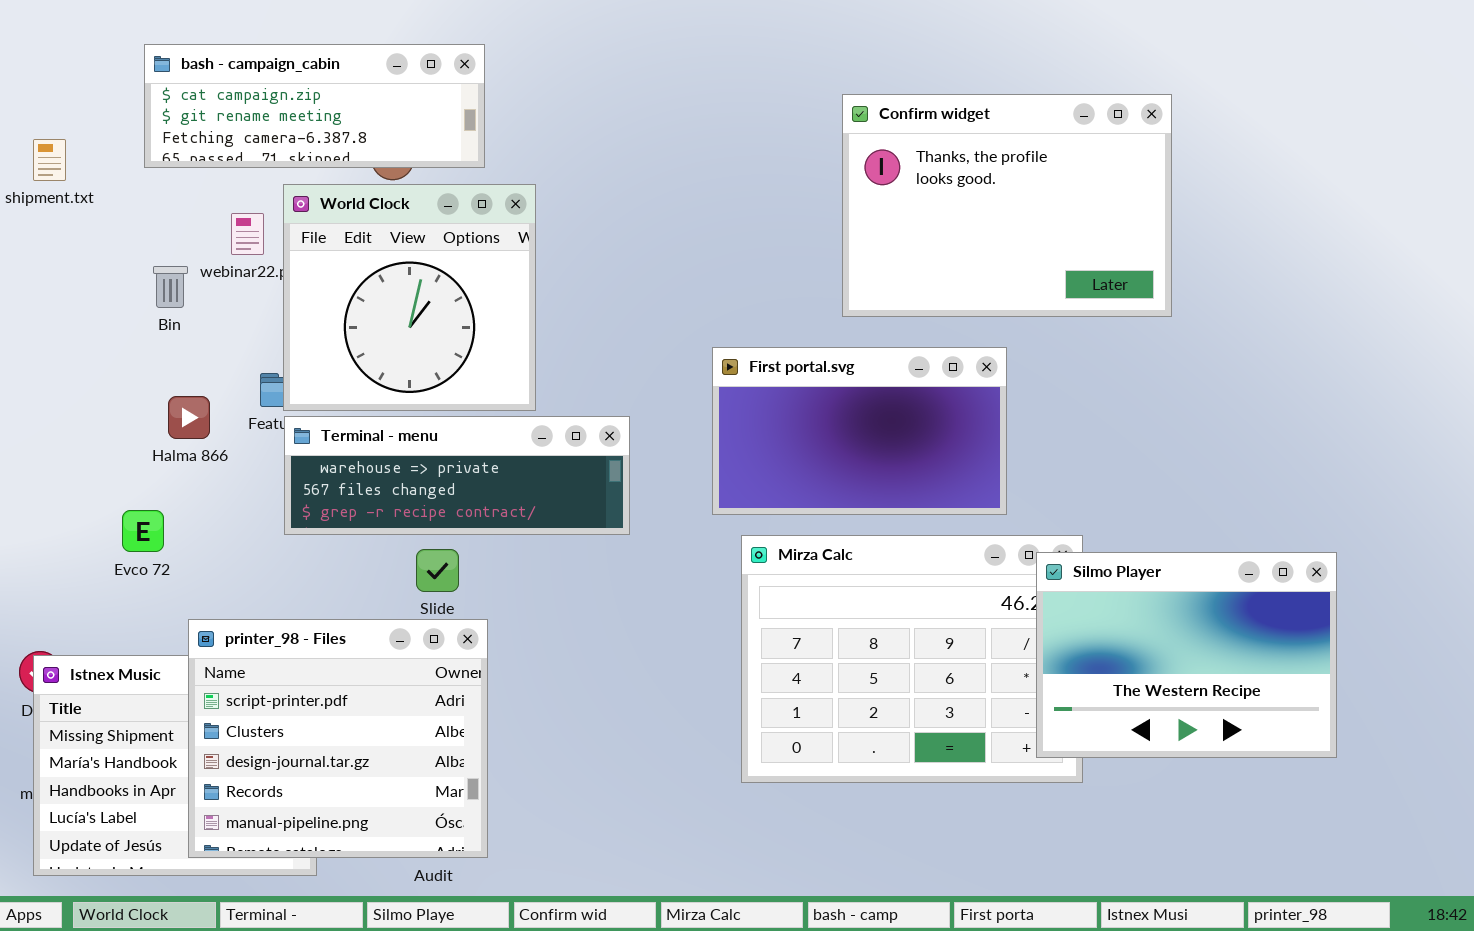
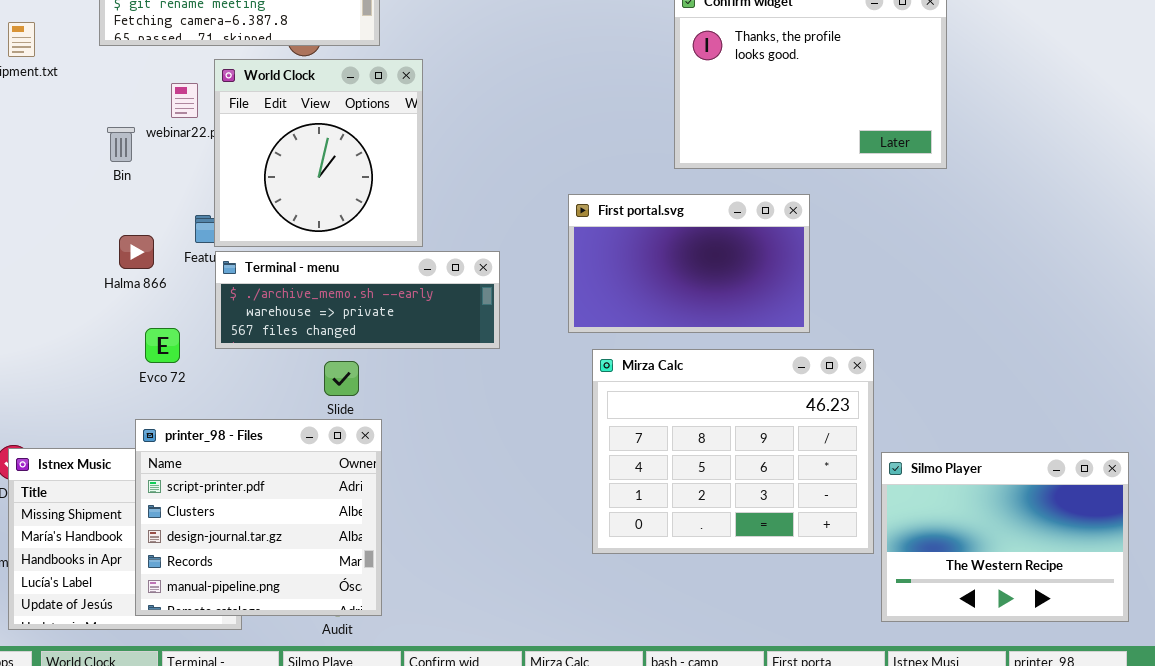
Terminal - menu: [284,416,630,535] -> [215,251,500,349], scrolled up 1 row
Evco 72: [122,510,164,552] -> [145,328,180,363], moved
Silmo Player: [1036,552,1337,758] -> [881,452,1129,622], moved

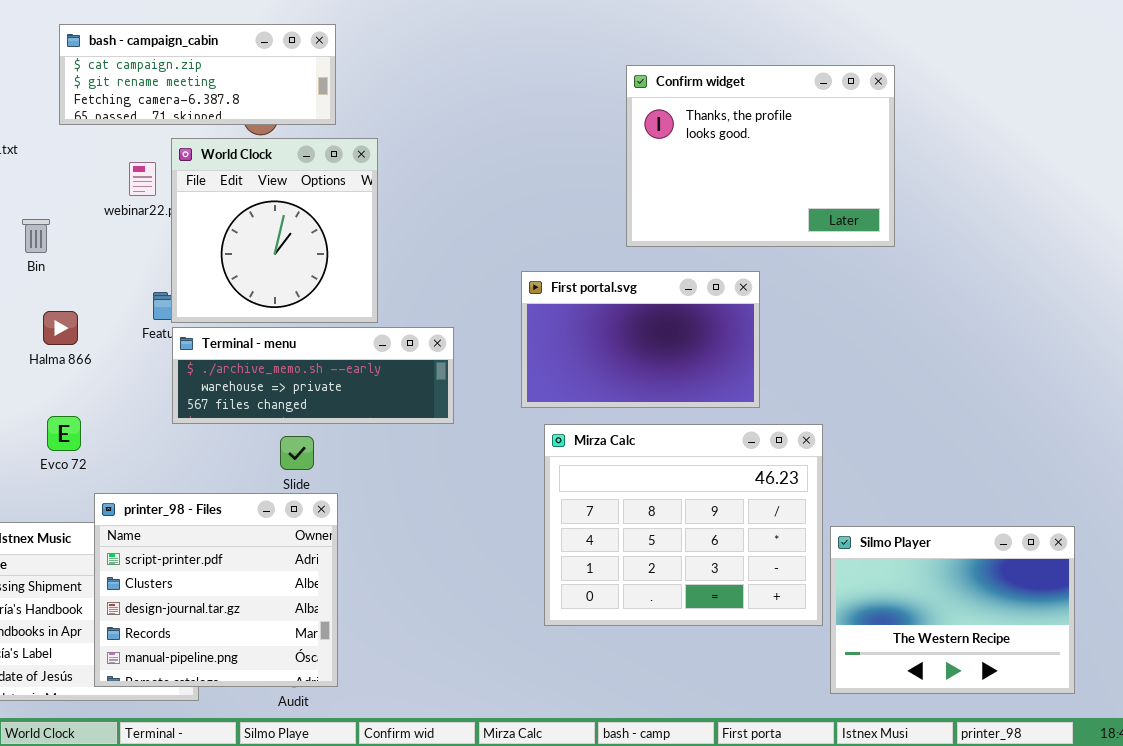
Bin: [107,127,135,162] -> [22,219,50,253], moved
Halma 866: [119,235,154,269] -> [43,311,78,345], moved
Evco 72: [145,328,180,363] -> [47,416,81,451], moved

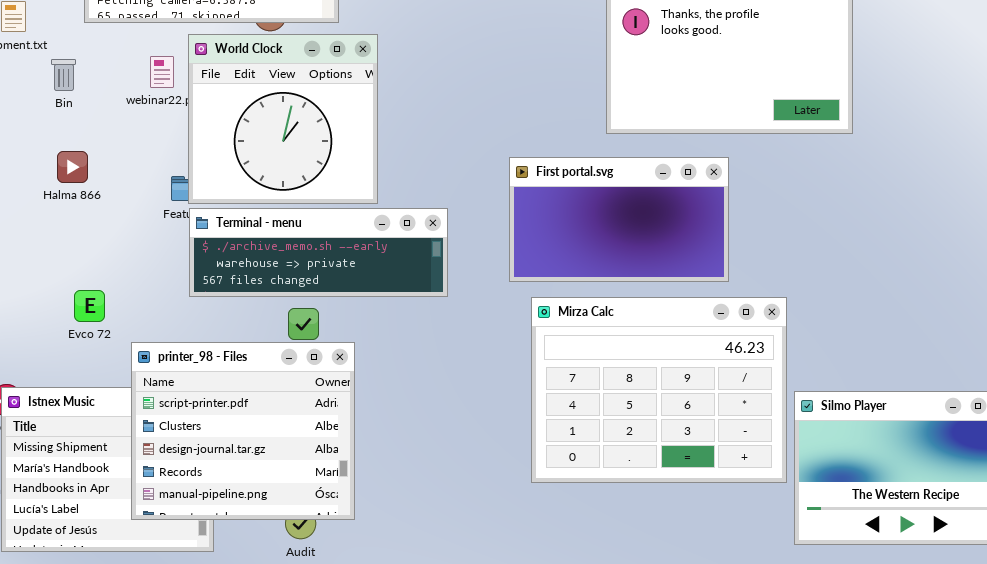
Bin: [22,219,50,253] -> [51,59,76,91], moved
Halma 866: [43,311,78,345] -> [57,151,88,183], moved
printer_98 - Files: [94,493,338,687] -> [131,342,355,520], moved

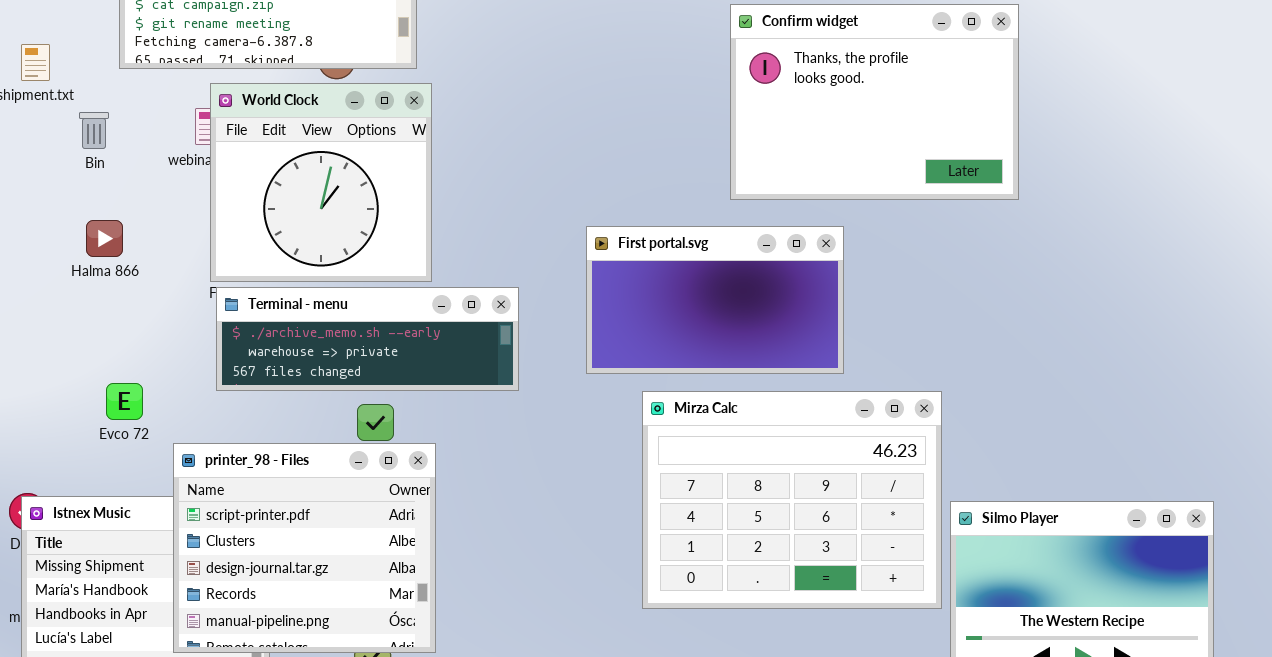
World Clock: [188,34,378,204] -> [210,83,432,282], moved
First portal.svg: [509,157,729,282] -> [586,226,844,374], moved
Terminal - menu: [189,208,448,297] -> [216,287,519,391], moved

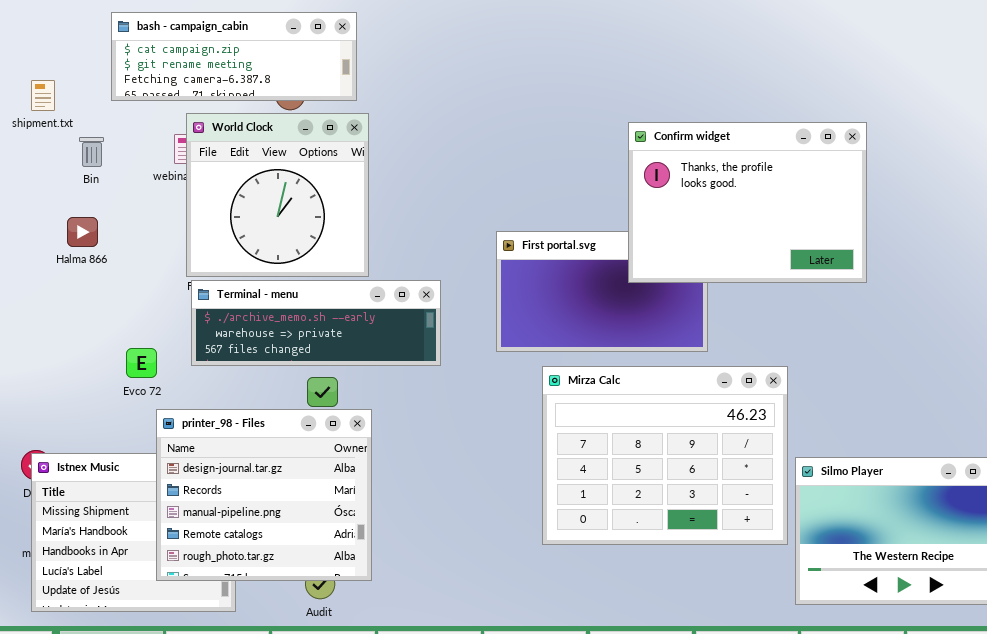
Confirm widget: [730,4,1019,200] -> [628,122,867,283], moved
Halma 866: [86,220,123,257] -> [67,217,98,247], moved
Evco 72: [106,383,143,420] -> [126,348,157,378], moved
printer_98 - Files: [173,443,436,653] -> [156,409,372,581], scrolled down 2 rows

